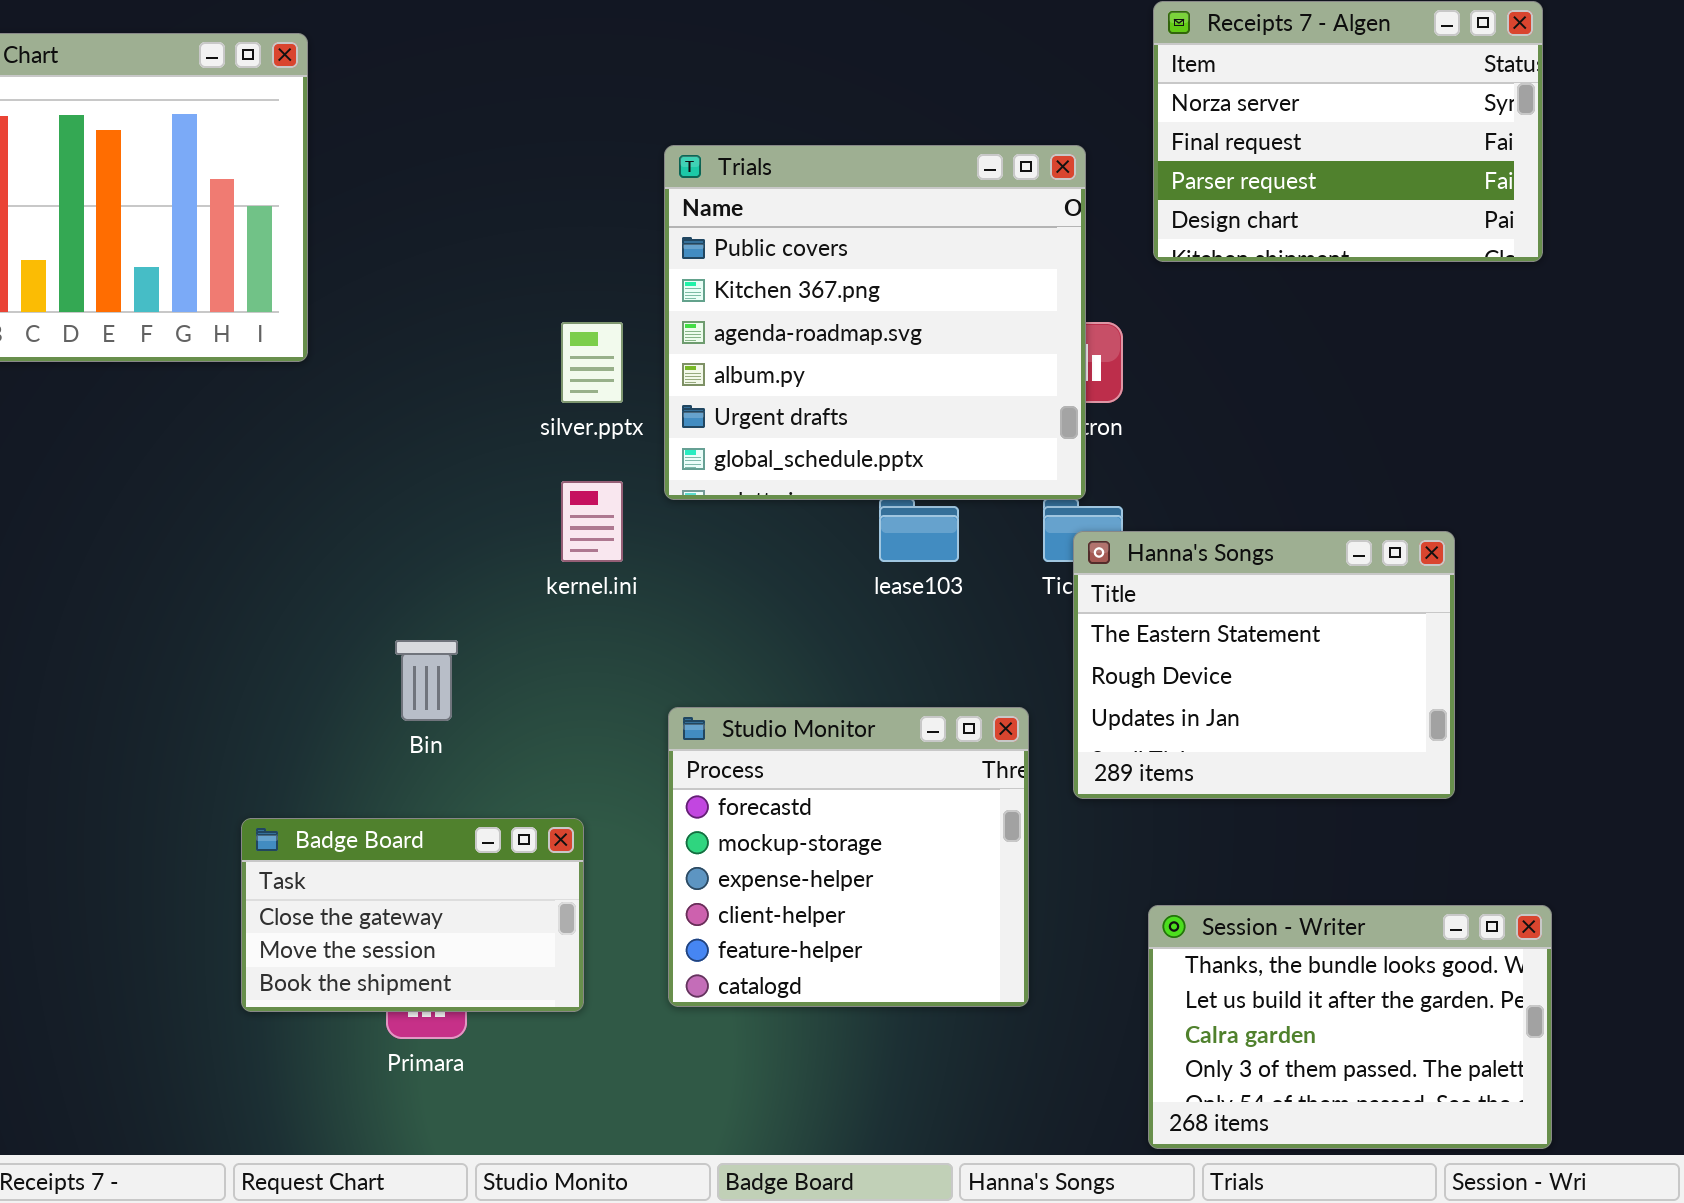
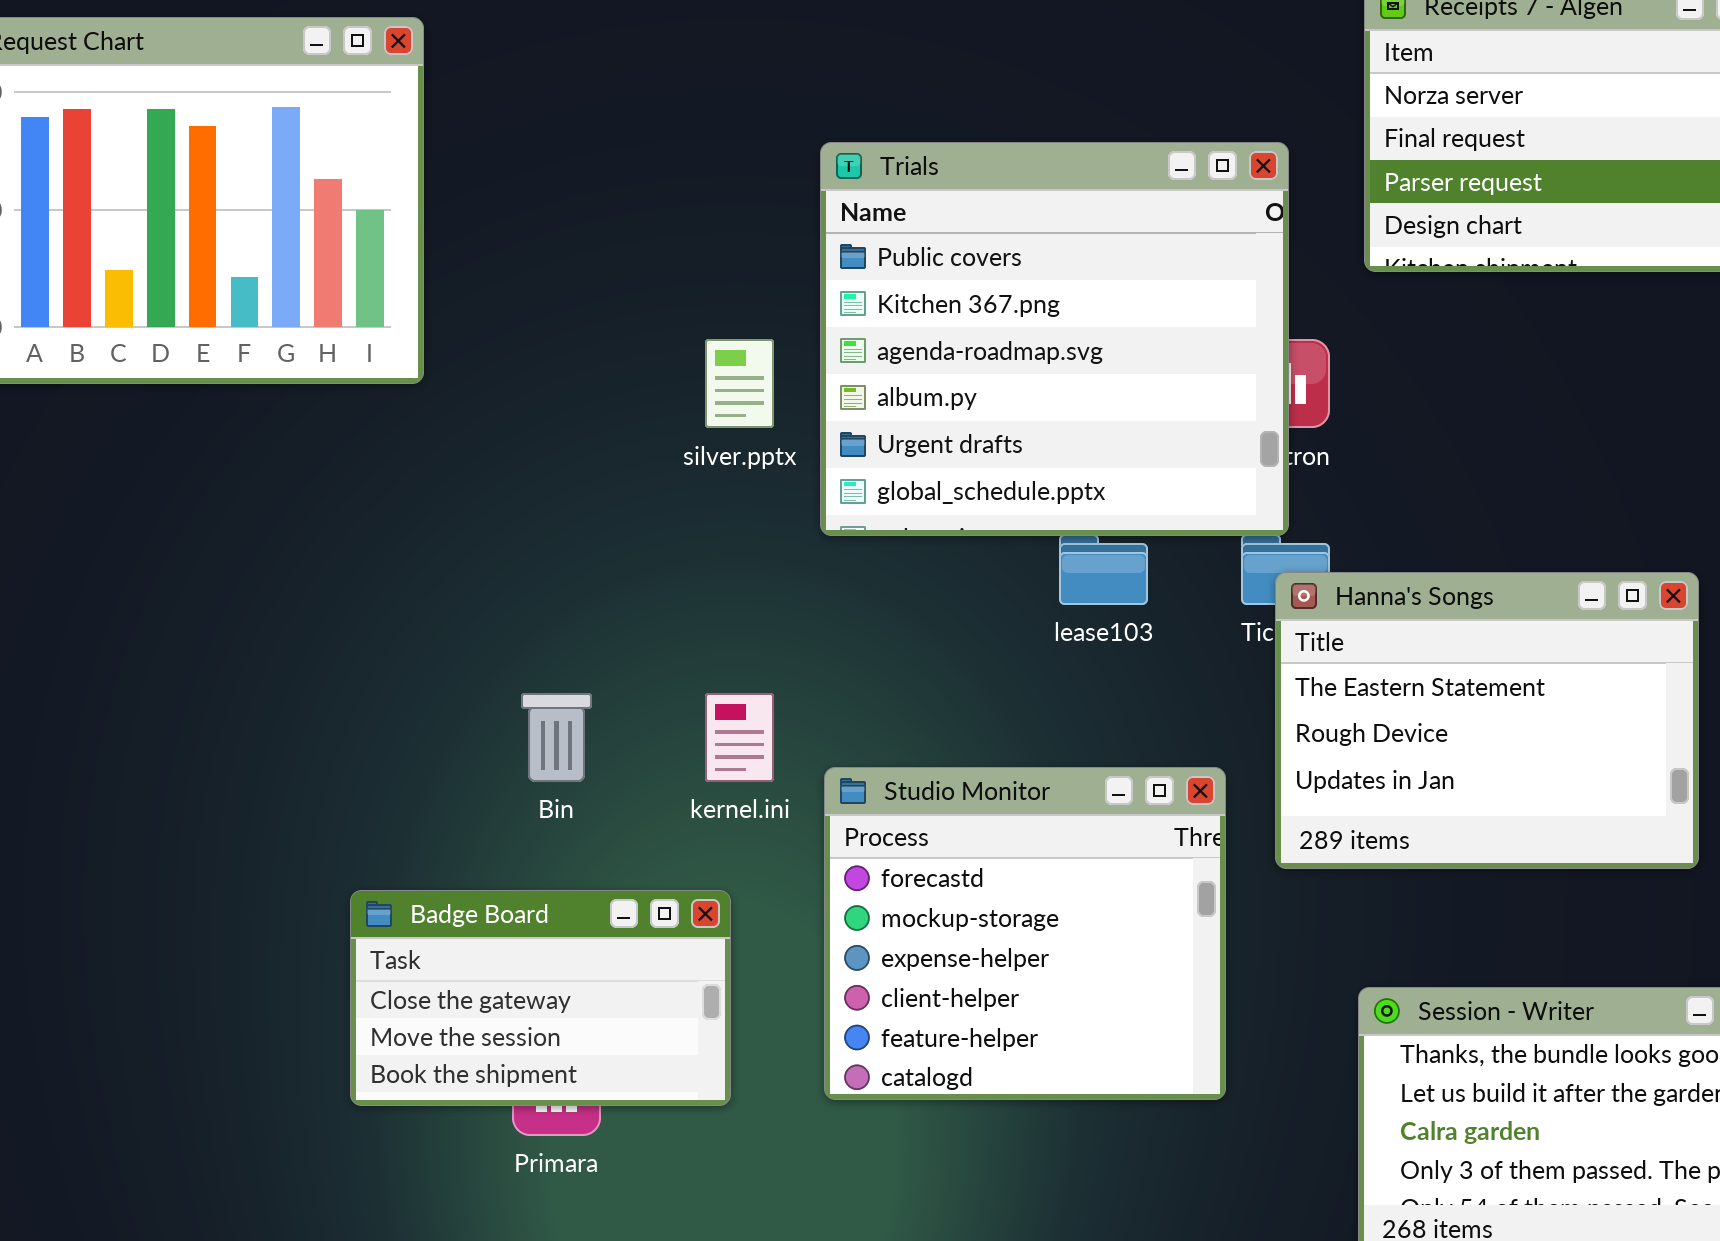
kernel.ini: [561,481,623,562] -> [705,693,774,782], moved

